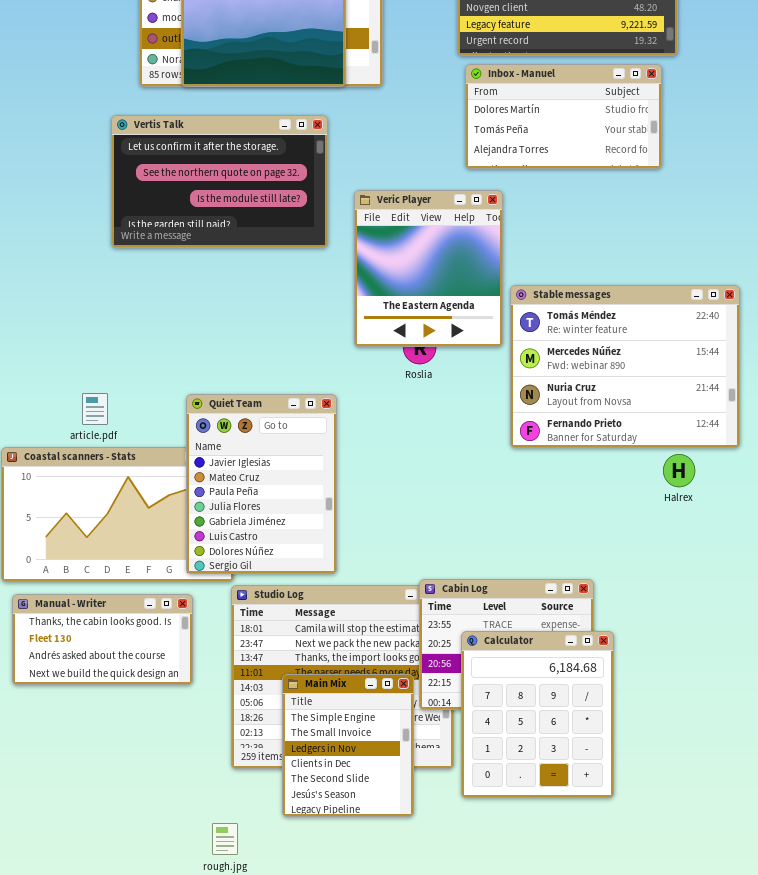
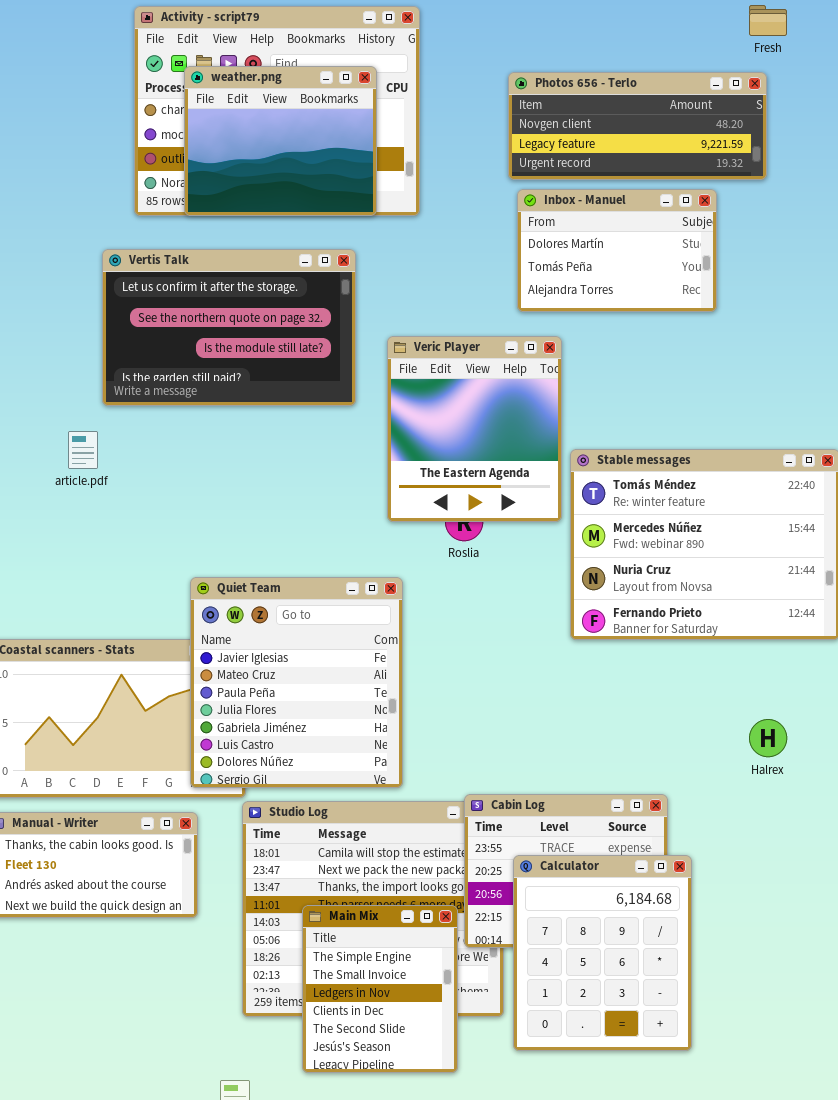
Inbox - Manuel: [465,64,662,169] -> [517,189,717,312], resized
article.pdf: [82,393,108,425] -> [68,431,98,469], moved
Quiet Team: [186,394,337,574] -> [190,577,403,788], resized
Halrex: [663,454,695,487] -> [749,719,787,757], moved

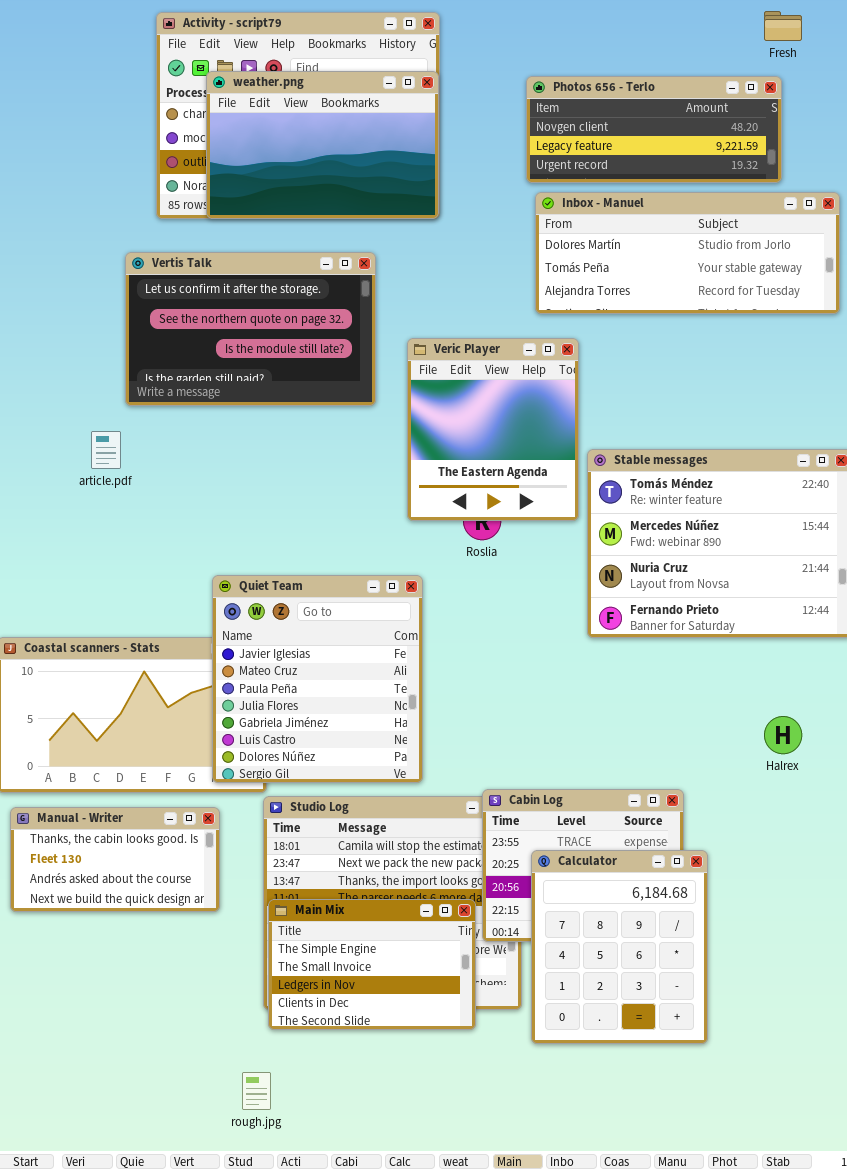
weather.png: [184,66,377,216] -> [206,71,439,219], resized
Inbox - Manuel: [517,189,717,312] -> [535,192,840,314], resized
Main Mix: [302,905,458,1073] -> [268,899,476,1030], resized

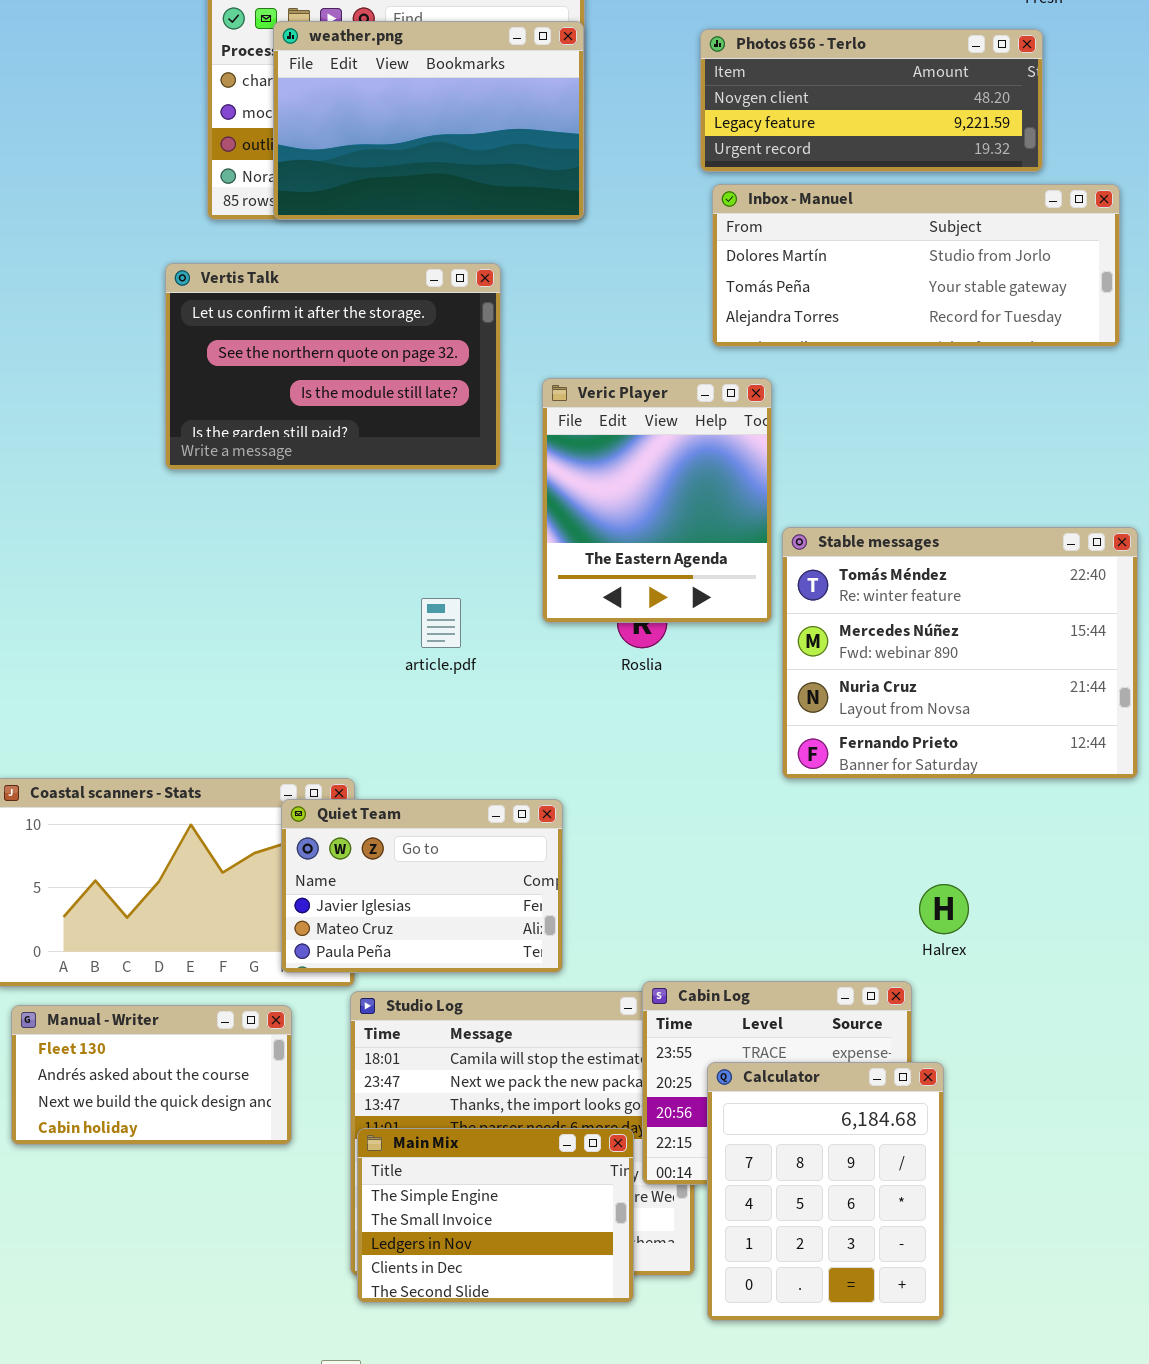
article.pdf: [91,431,121,469] -> [421,598,461,648], moved
Quiet Team: [212,575,423,783] -> [281,799,563,973], resized
Halrex: [764,716,802,754] -> [919,884,969,934], moved
Manual - Writer: [10,807,220,912] -> [11,1005,292,1145], scrolled down 1 row

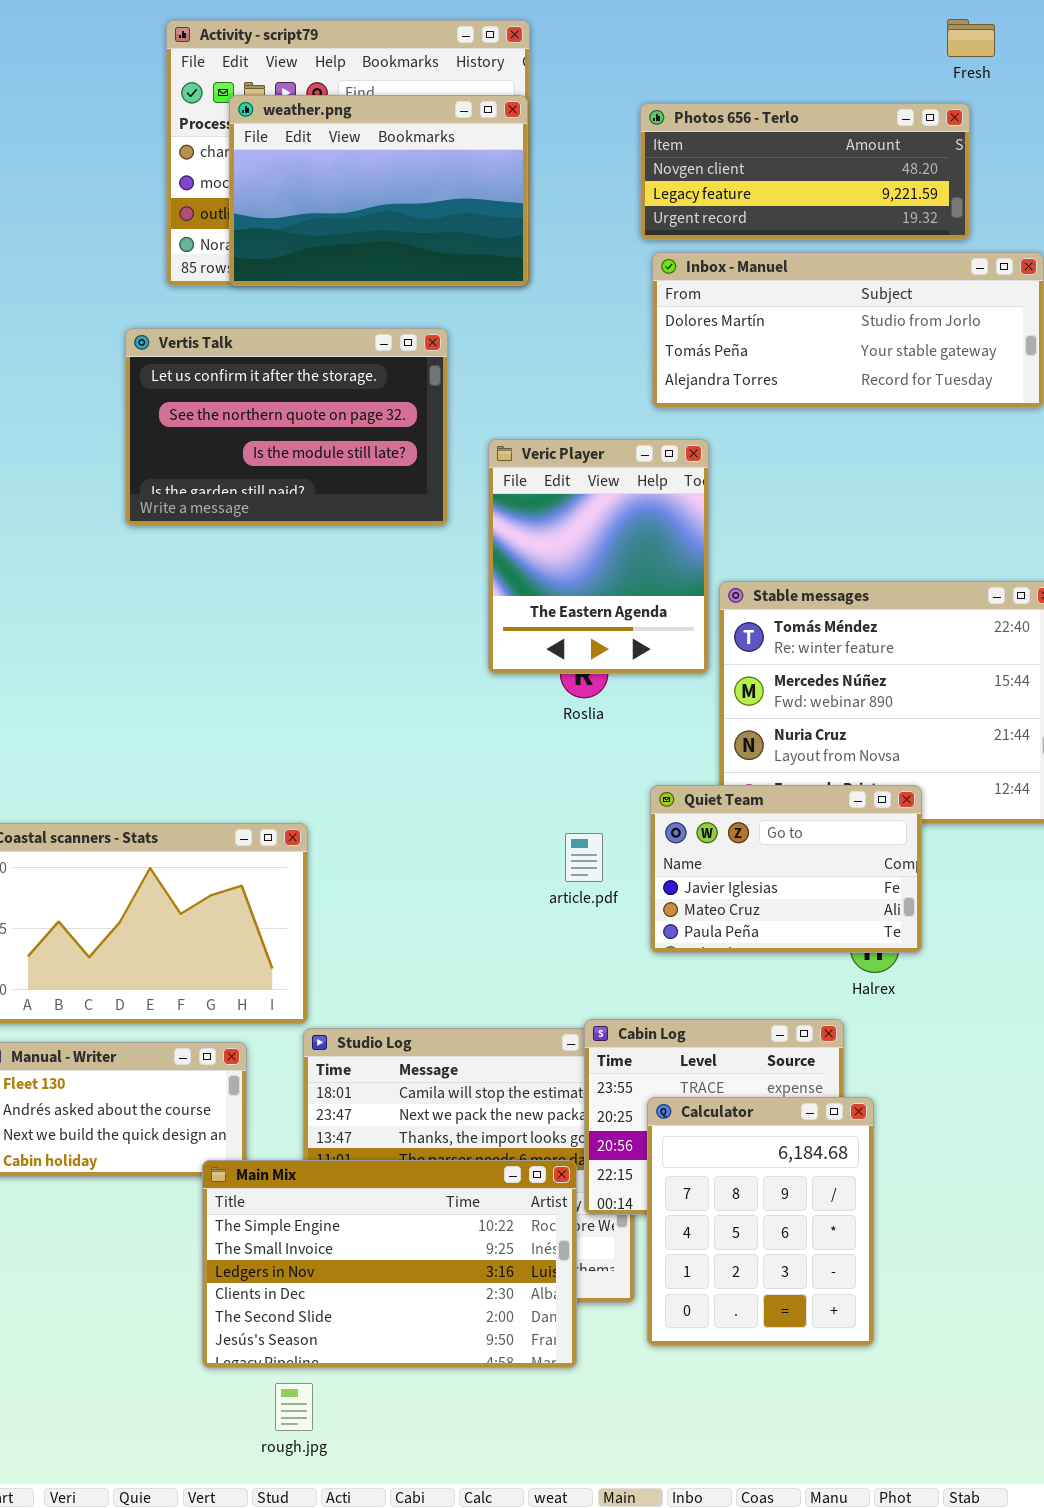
article.pdf: [421,598,461,648] -> [565,833,603,882], moved
Quiet Team: [281,799,563,973] -> [650,785,922,953], moved
Main Mix: [357,1128,634,1303] -> [202,1160,577,1368], resized

